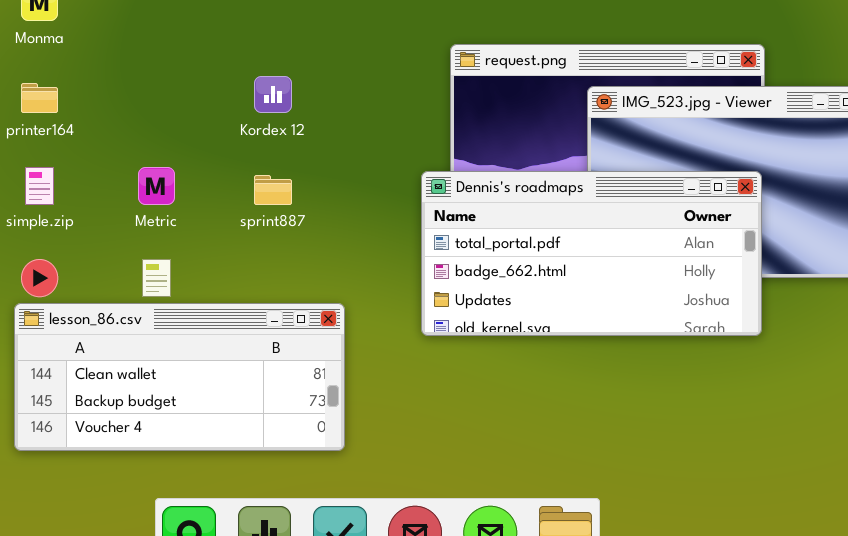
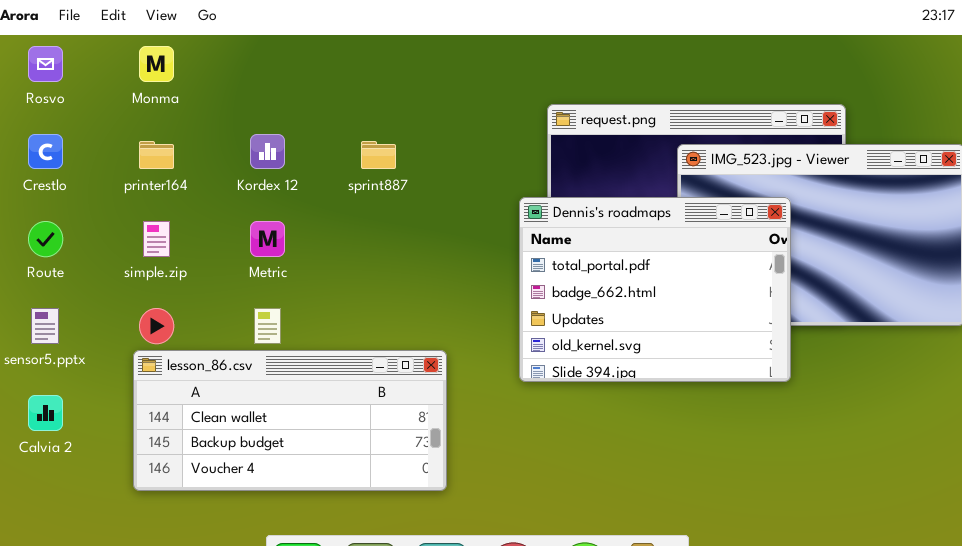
Kordex 12: [254,76,292,113] -> [250,134,285,169], moved
Dennis's roadmaps: [421,171,762,336] -> [519,197,791,382], resized
sprint887: [254,175,292,205] -> [361,141,396,169], moved

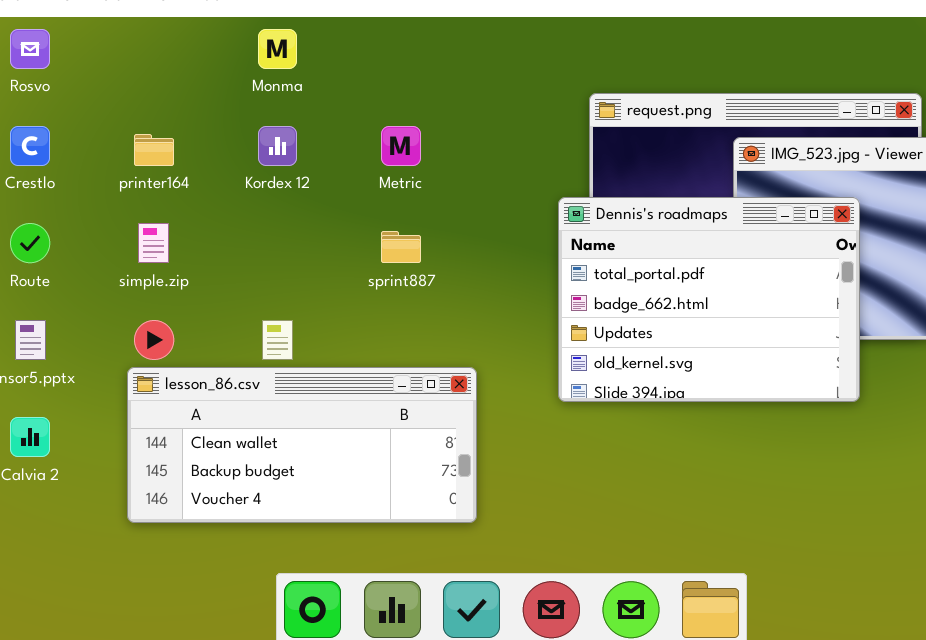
Monma: [139,46,174,82] -> [258,29,297,69], moved
sprint887: [361,141,396,169] -> [381,231,421,263], moved
Metric: [250,221,285,257] -> [381,126,421,166], moved

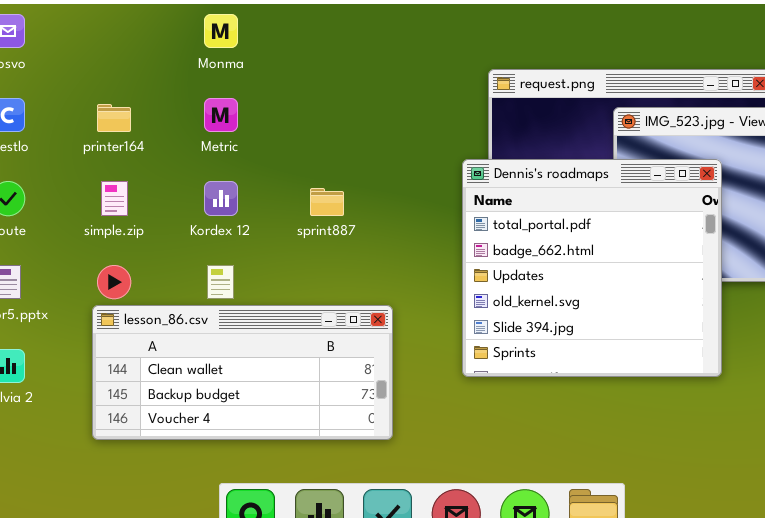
Kordex 12: [258,126,297,166] -> [204,181,238,216], moved
Metric: [381,126,421,166] -> [204,98,238,132], moved
Dennis's roadmaps: [558,197,860,402] -> [462,159,722,377], resized

